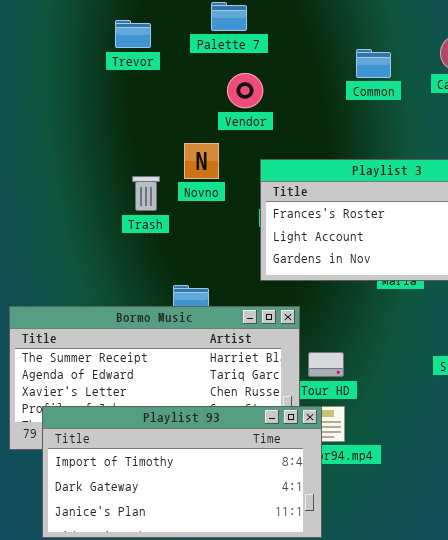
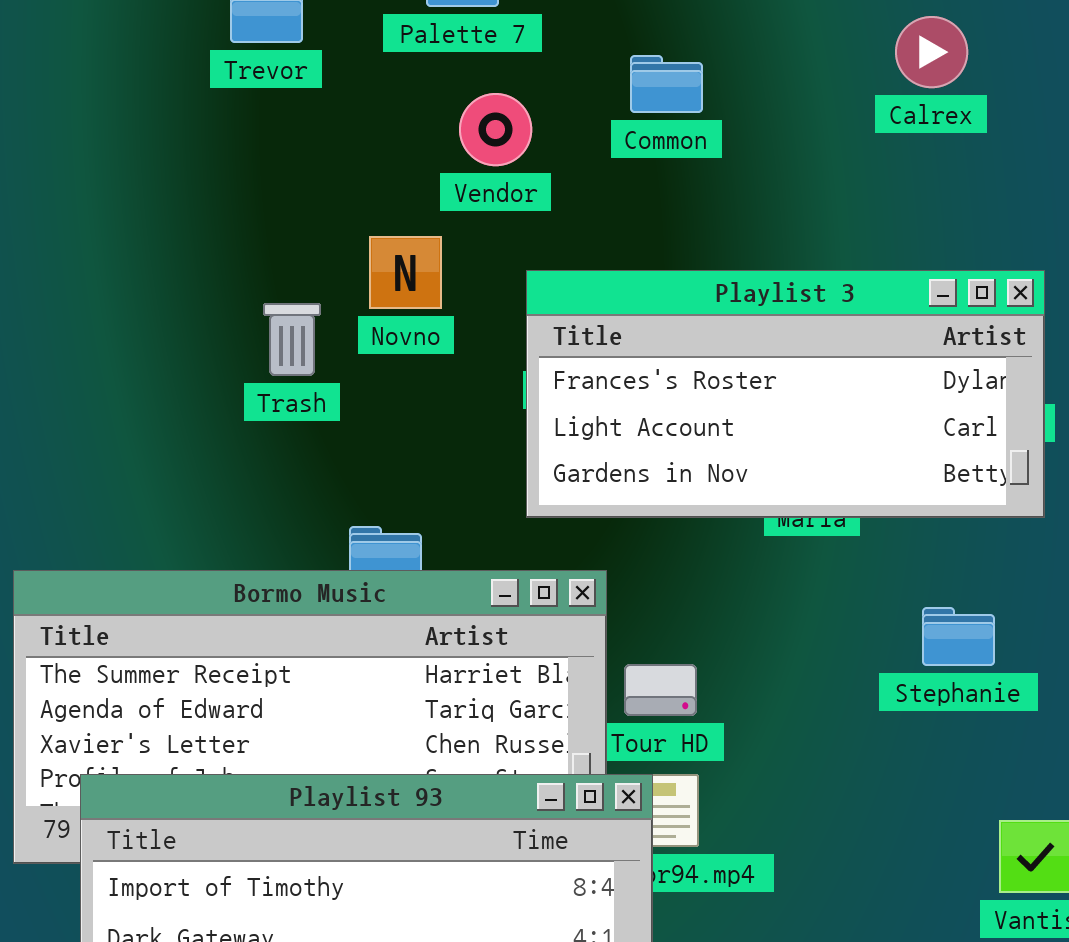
Common: [356,49,391,78] -> [630,55,703,113], moved

